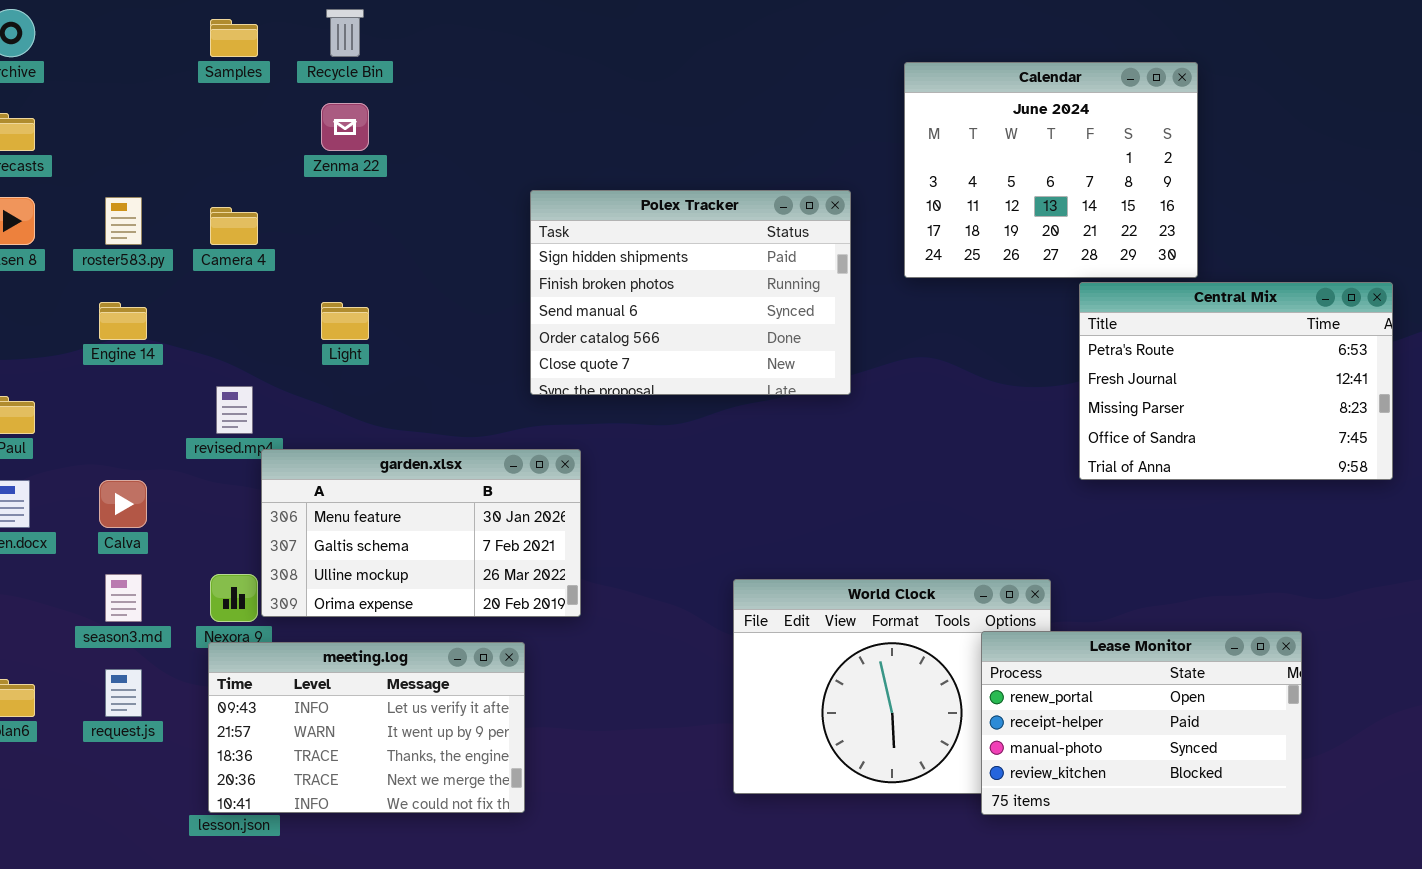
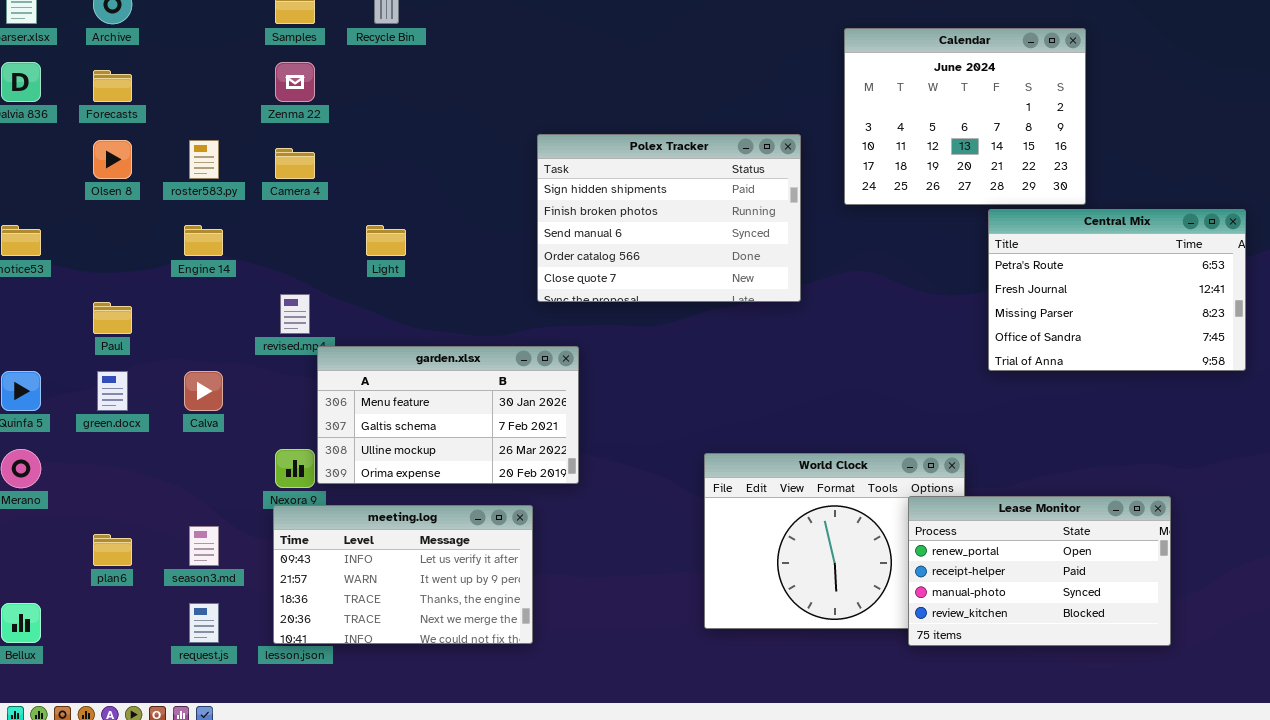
Zenma 22: [321,103,369,151] -> [275,62,315,102], moved
season3.md: [105,574,142,622] -> [189,526,219,566], moved
request.js: [105,669,142,717] -> [189,603,219,643], moved

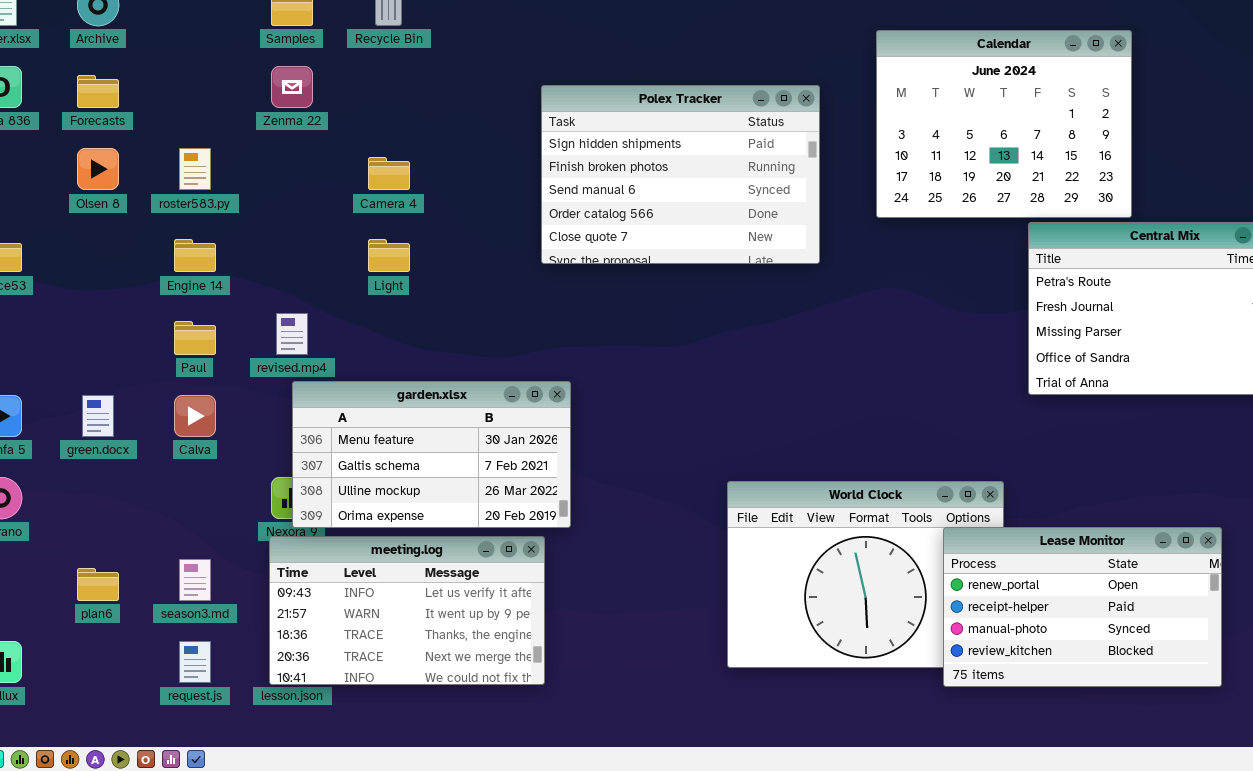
Polex Tracker: [537,134,801,302] -> [541,85,820,264], moved
Camera 4: [275,148,315,179] -> [368,157,410,190], moved
Paul: [93,302,132,334] -> [174,321,216,355], moved
garden.xlsx: [317,346,579,484] -> [292,381,571,528], moved

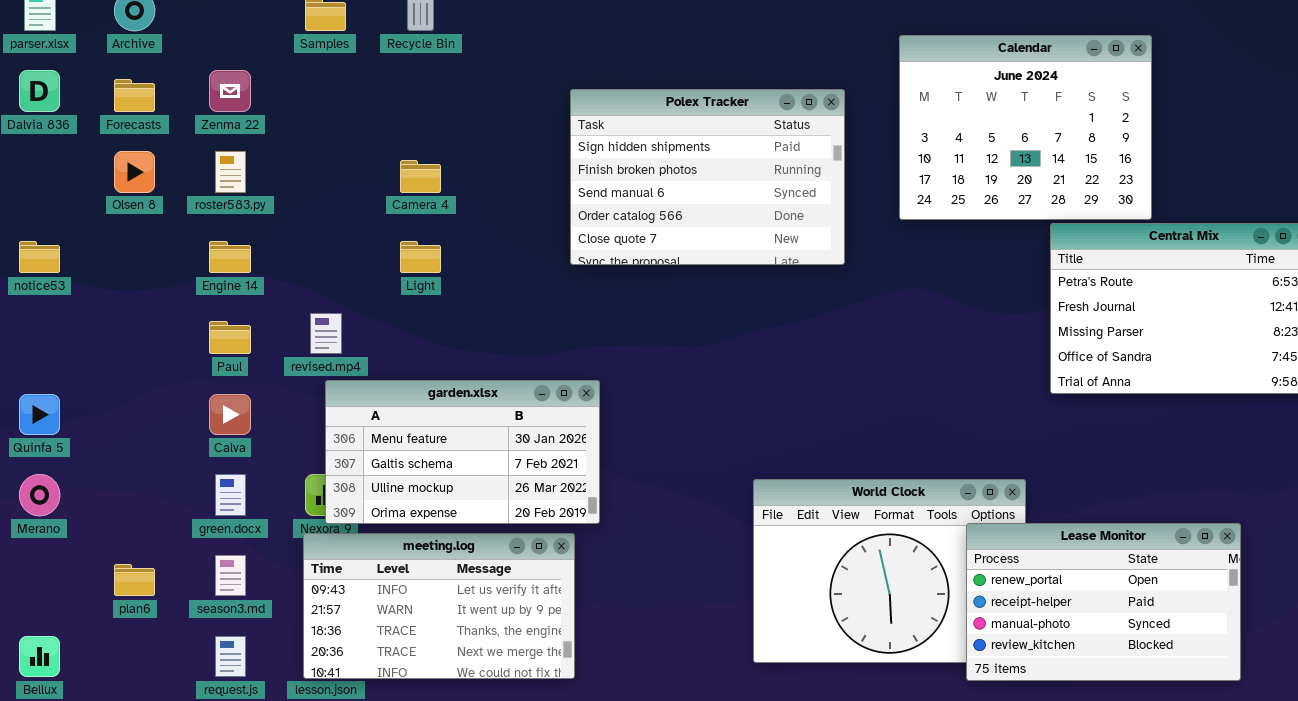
Zenma 22: [271,66,313,108] -> [209,70,251,112], moved
green.docx: [82,395,114,437] -> [215,474,246,516], moved

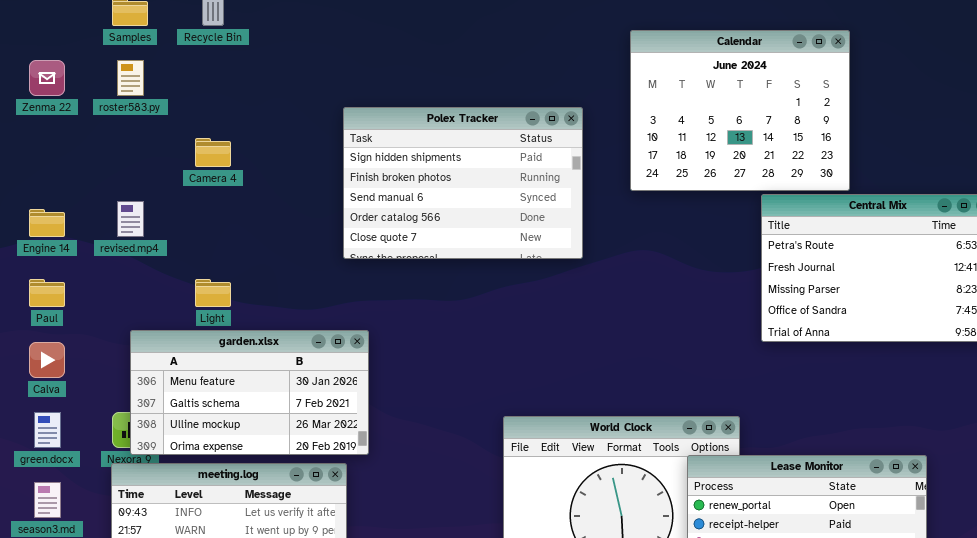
Polex Tracker: [570,89,845,265] -> [343,107,583,259], moved
roster583.py: [215,151,246,193] -> [117,60,144,96], moved
Light: [400,241,441,273] -> [195,279,231,307], moved
revised.mp4: [310,313,342,354] -> [117,201,144,237], moved

